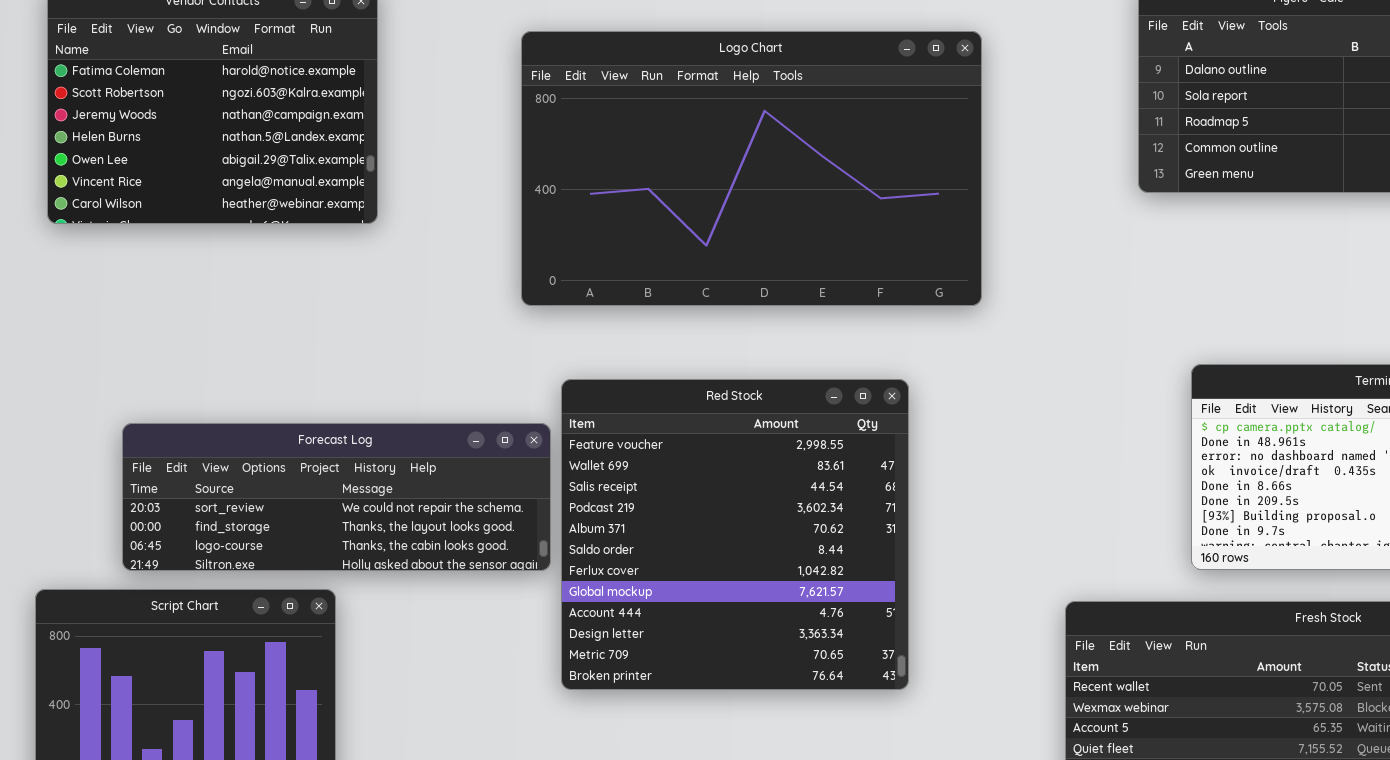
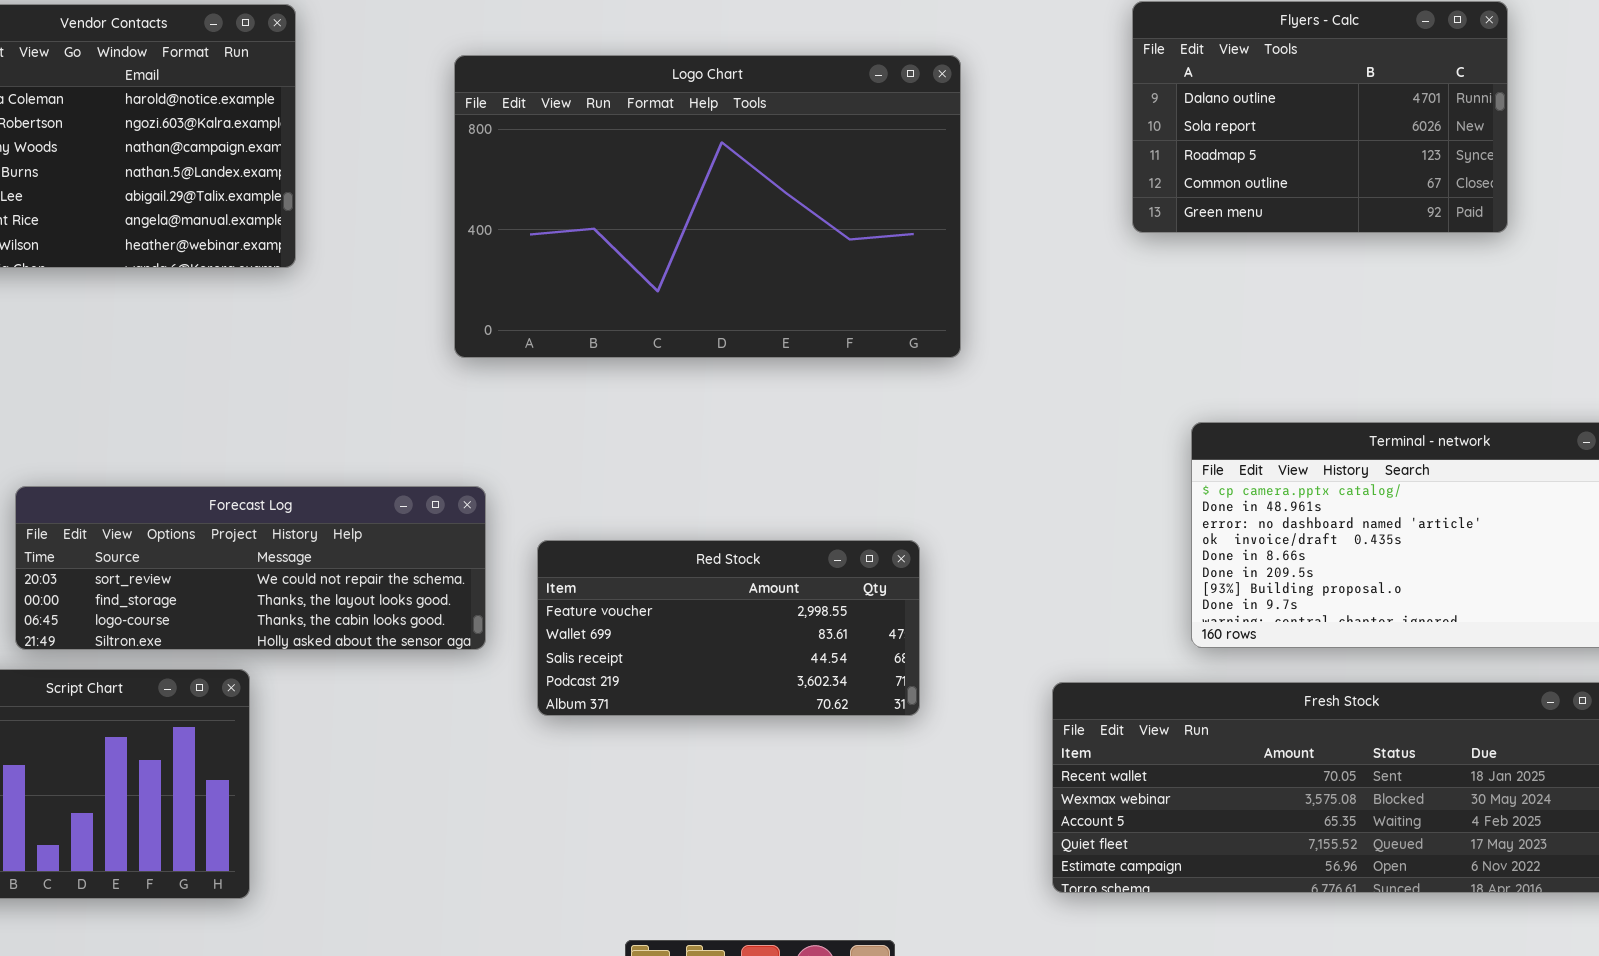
Red Stock: [561,379,909,690] -> [537,540,920,716], moved, resized

